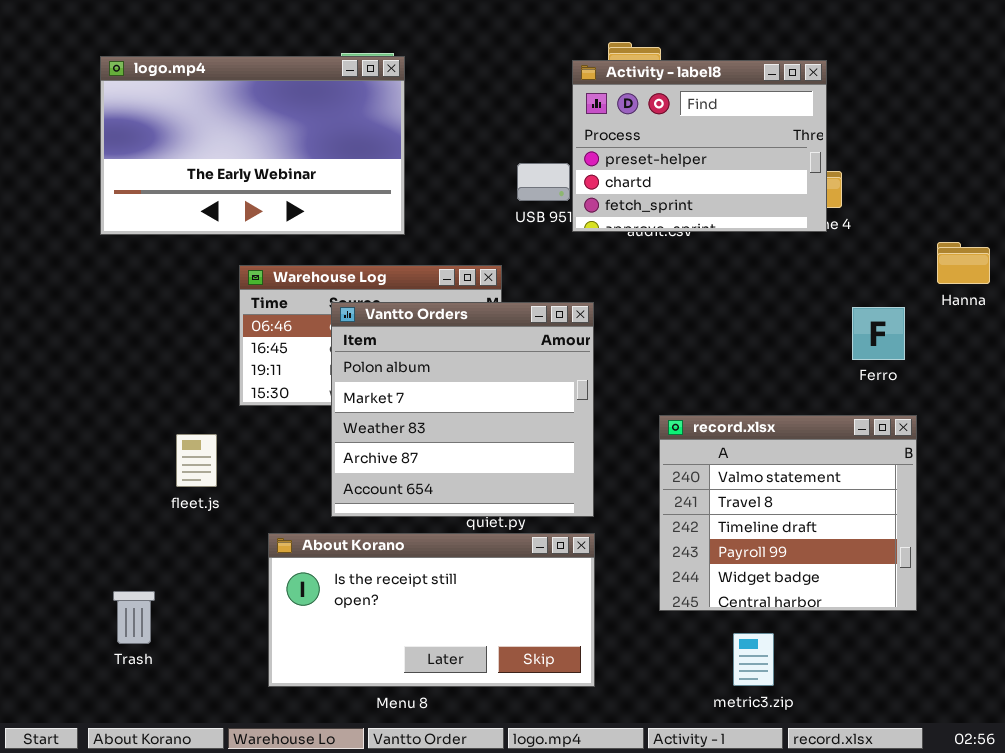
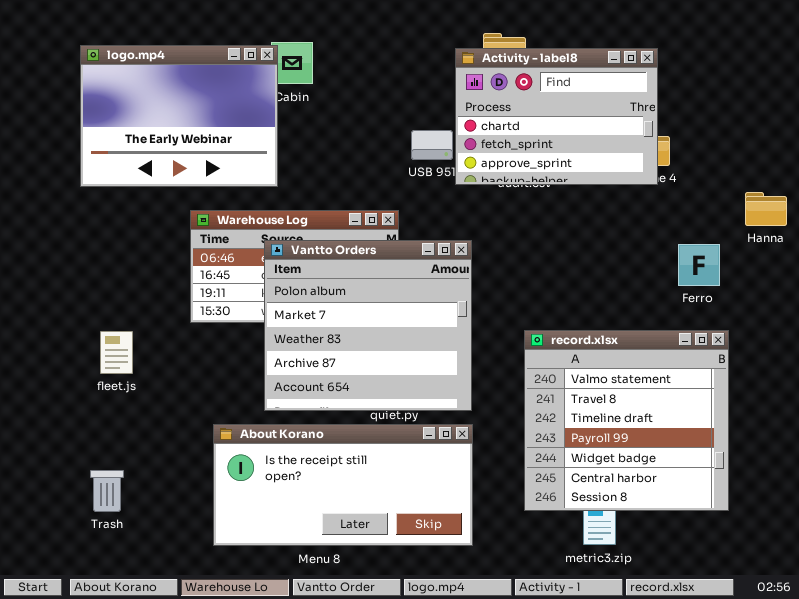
logo.mp4: [100,56,405,235] -> [80,45,278,187], resized
Activity - label8: [572,60,827,232] -> [455,48,658,185], scrolled down 1 row
record.xlsx: [659,415,917,611] -> [524,330,729,511], resized
fleet.js: [176,434,217,487] -> [100,331,133,374], moved

